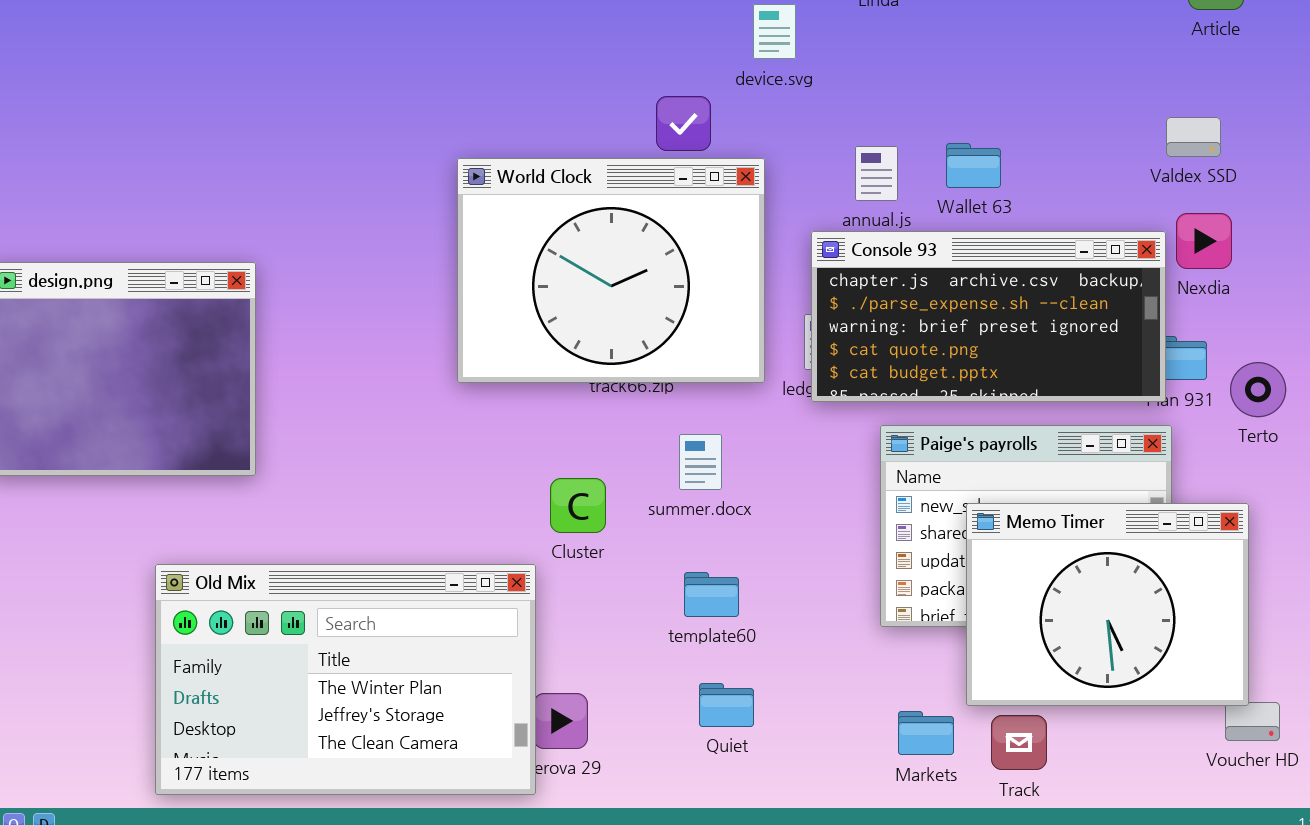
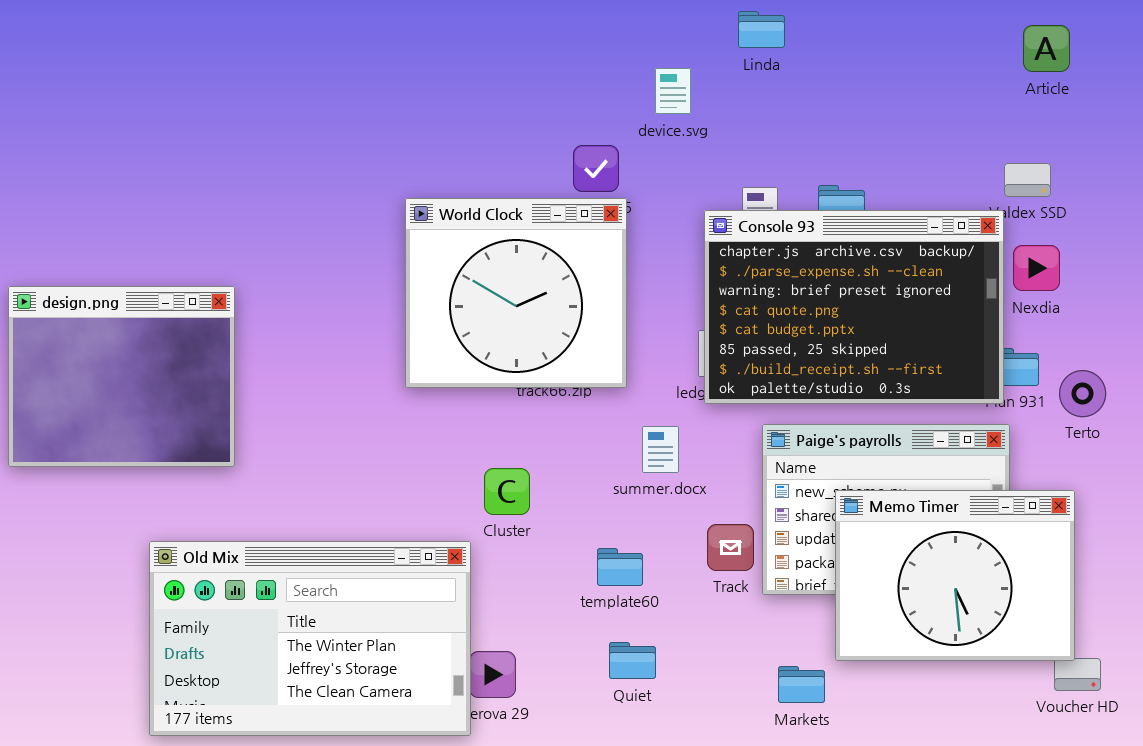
World Clock: [457,158,765,383] -> [405,198,627,388], resized
Console 93: [811,231,1166,402] -> [704,210,1004,404], resized
summer.docx: [679,434,722,490] -> [642,426,679,473], moved
Track: [991,715,1047,770] -> [707,524,754,571], moved

